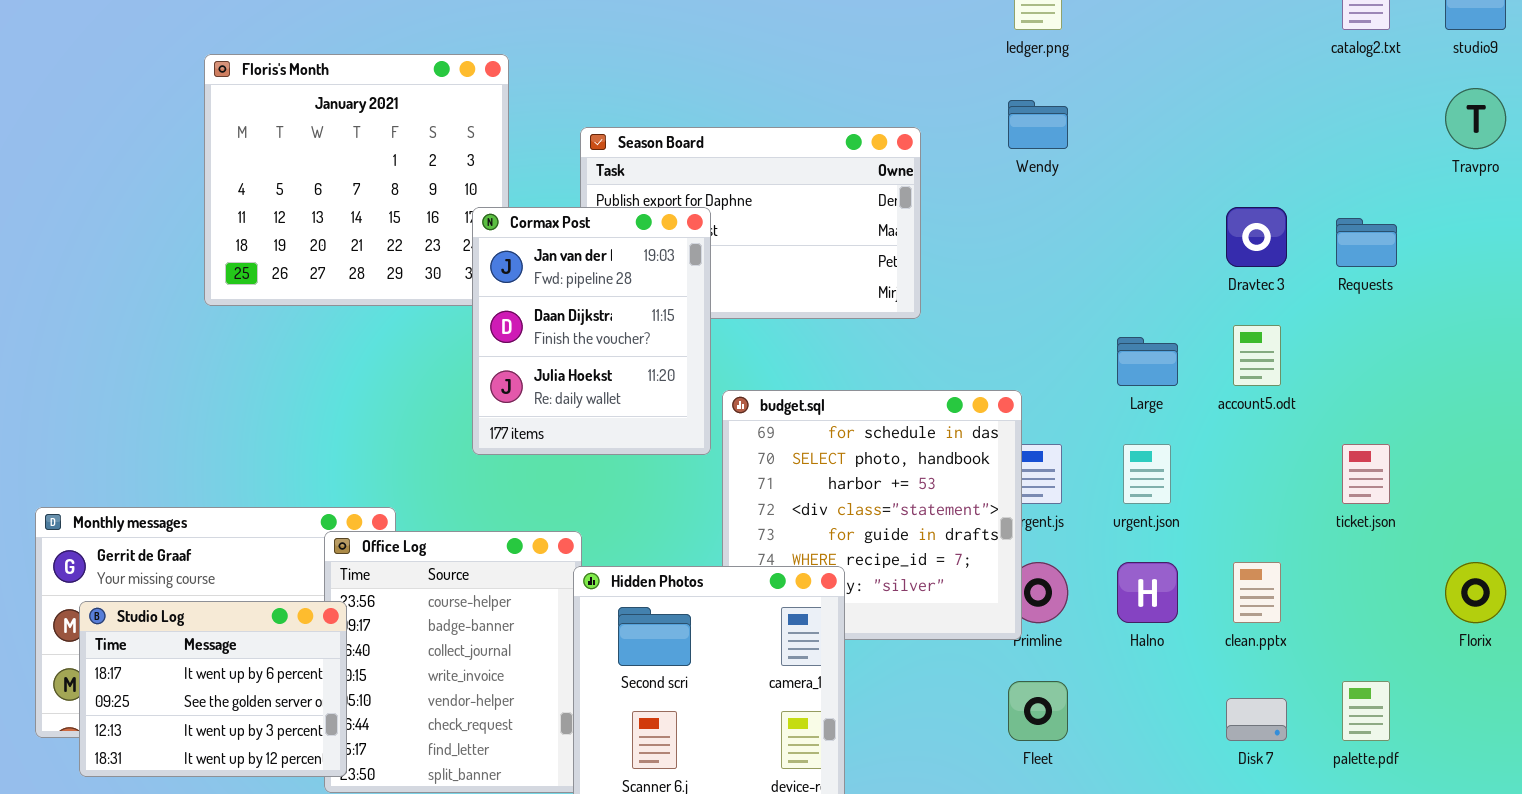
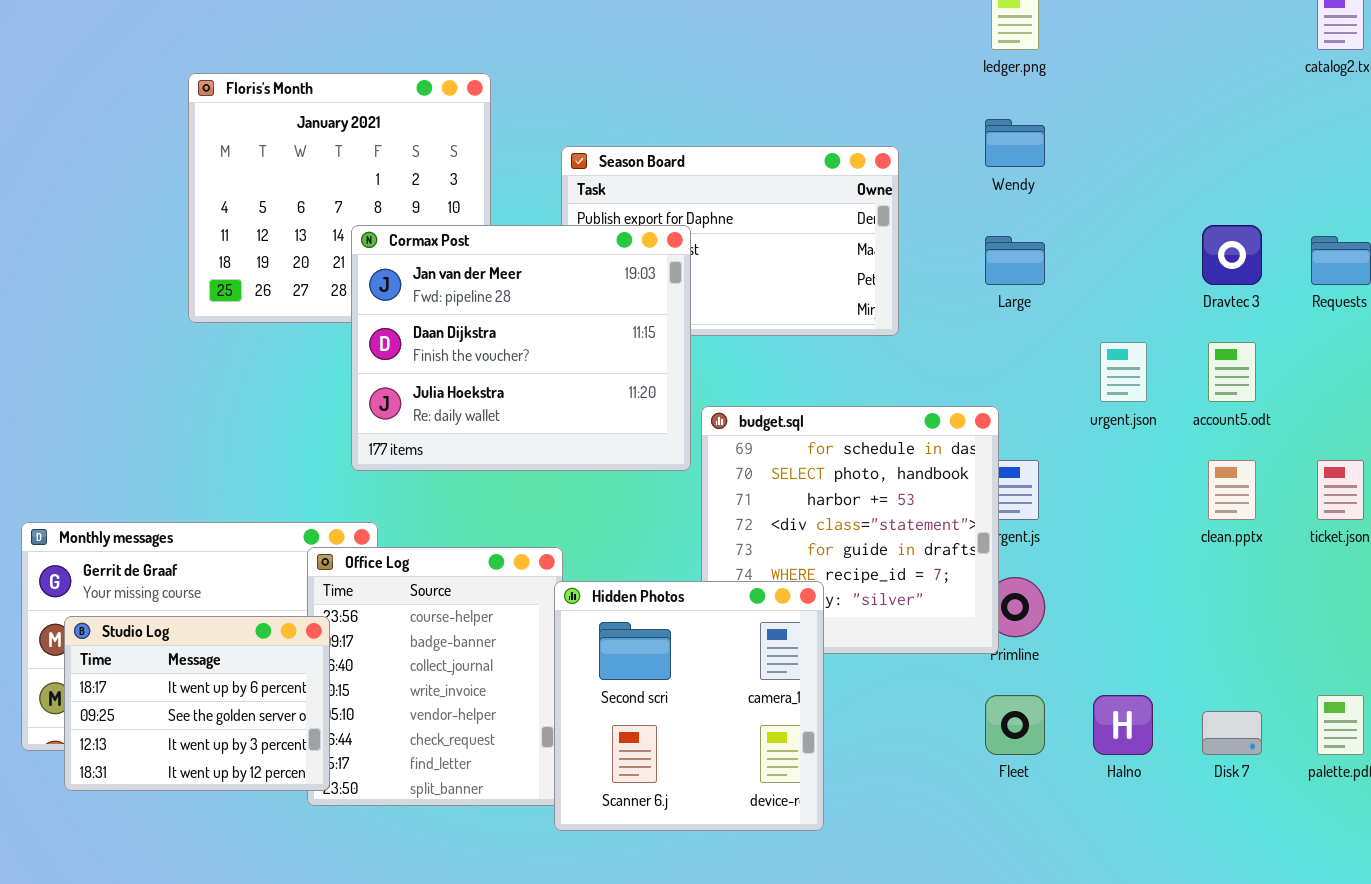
Cormax Post: [472,207,711,455] -> [351,225,691,471], resized
Large: [1117,337,1178,386] -> [985,236,1045,285], moved
urgent.json: [1123,444,1171,504] -> [1100,342,1147,402], moved
Halno: [1117,562,1178,623] -> [1093,695,1153,755], moved
clean.pptx: [1233,562,1281,623] -> [1208,460,1256,520], moved

